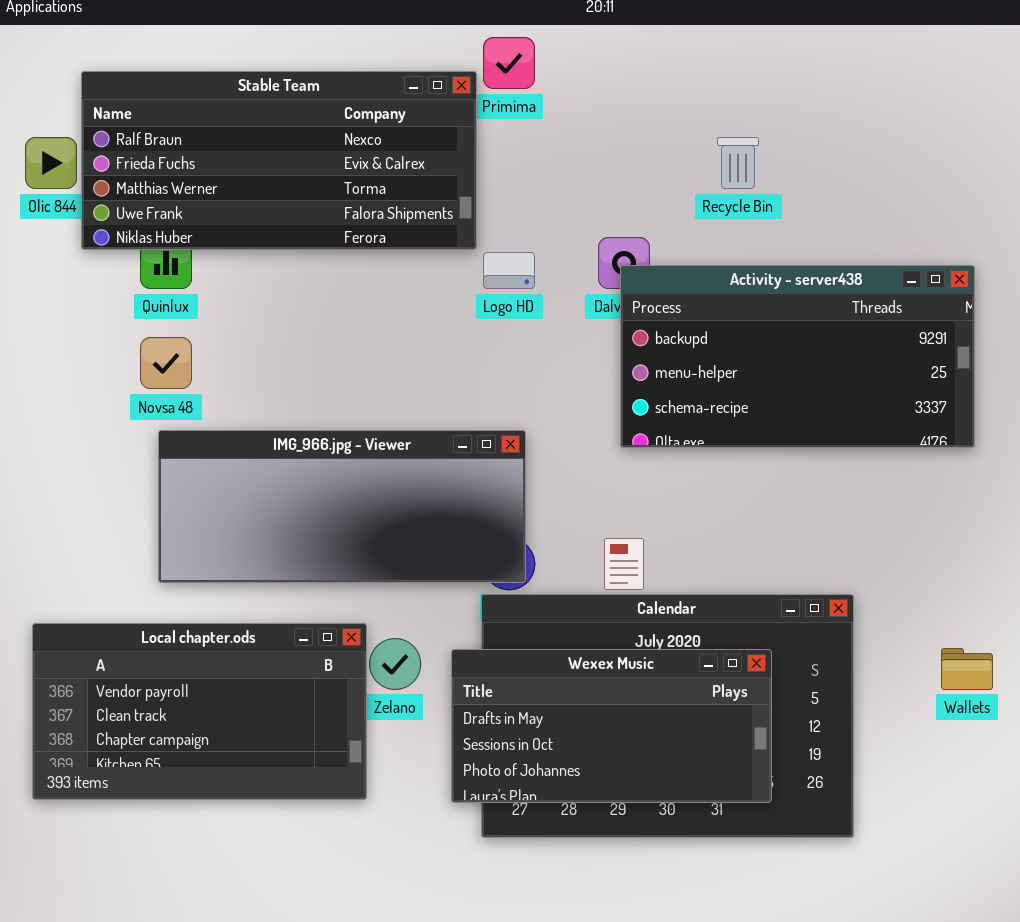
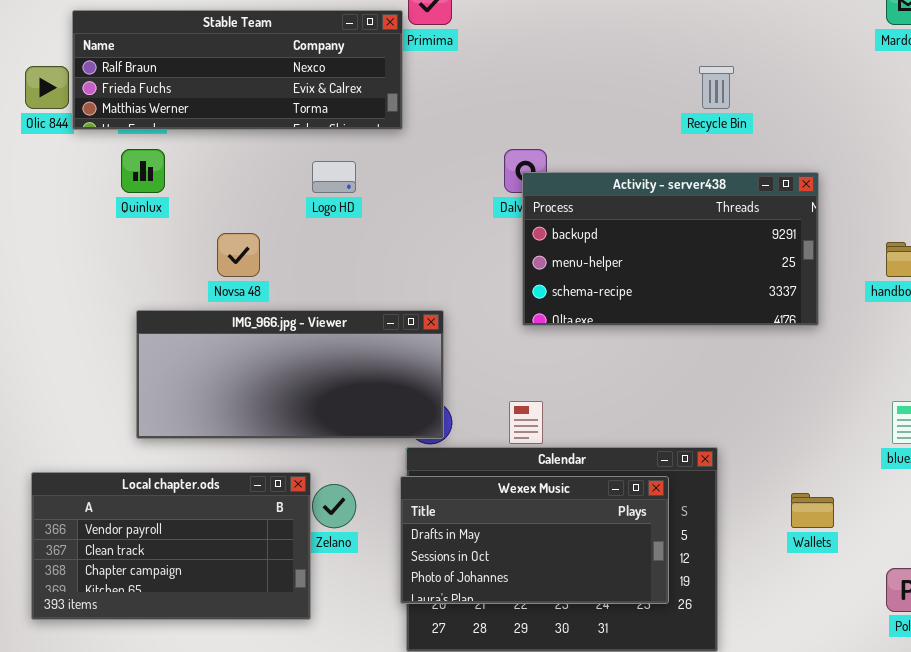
Stable Team: [81,71,477,250] -> [72,10,403,130], resized
Recycle Bin: [717,137,759,189] -> [699,66,734,109], moved
Logo HD: [483,252,535,289] -> [312,161,356,193], moved
Novsa 48: [140,337,192,389] -> [217,233,260,277], moved
Wexex Music: [451,649,772,803] -> [400,476,669,604], moved

